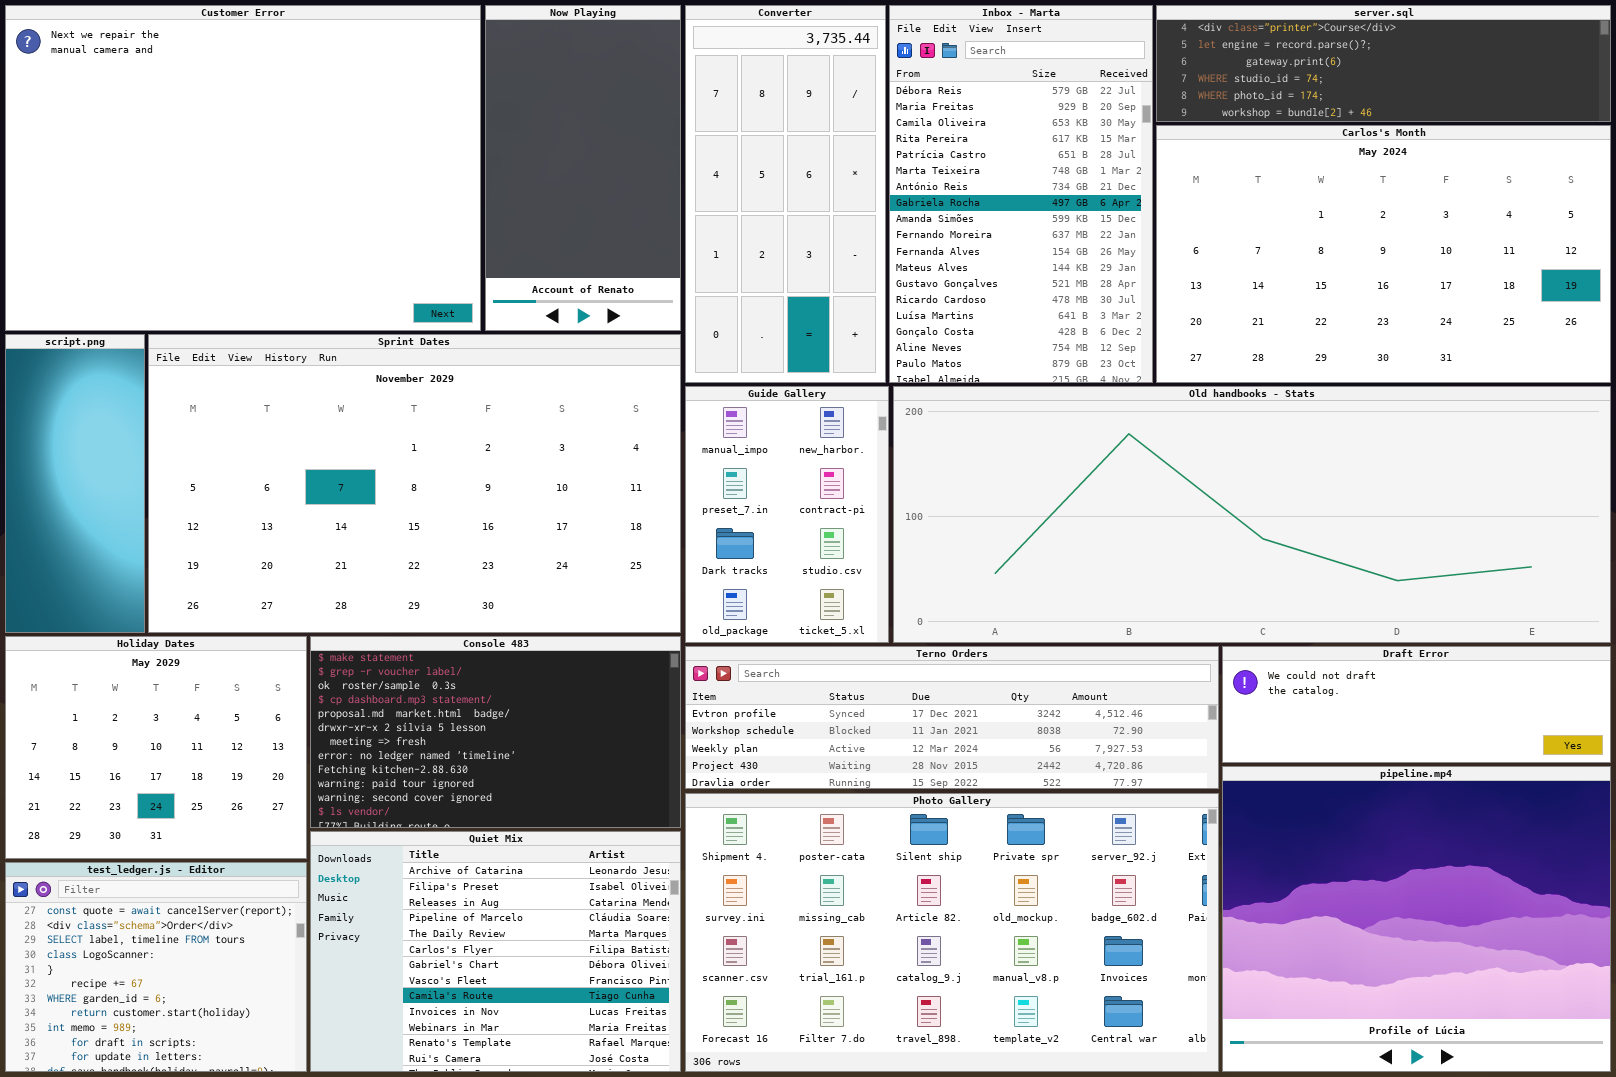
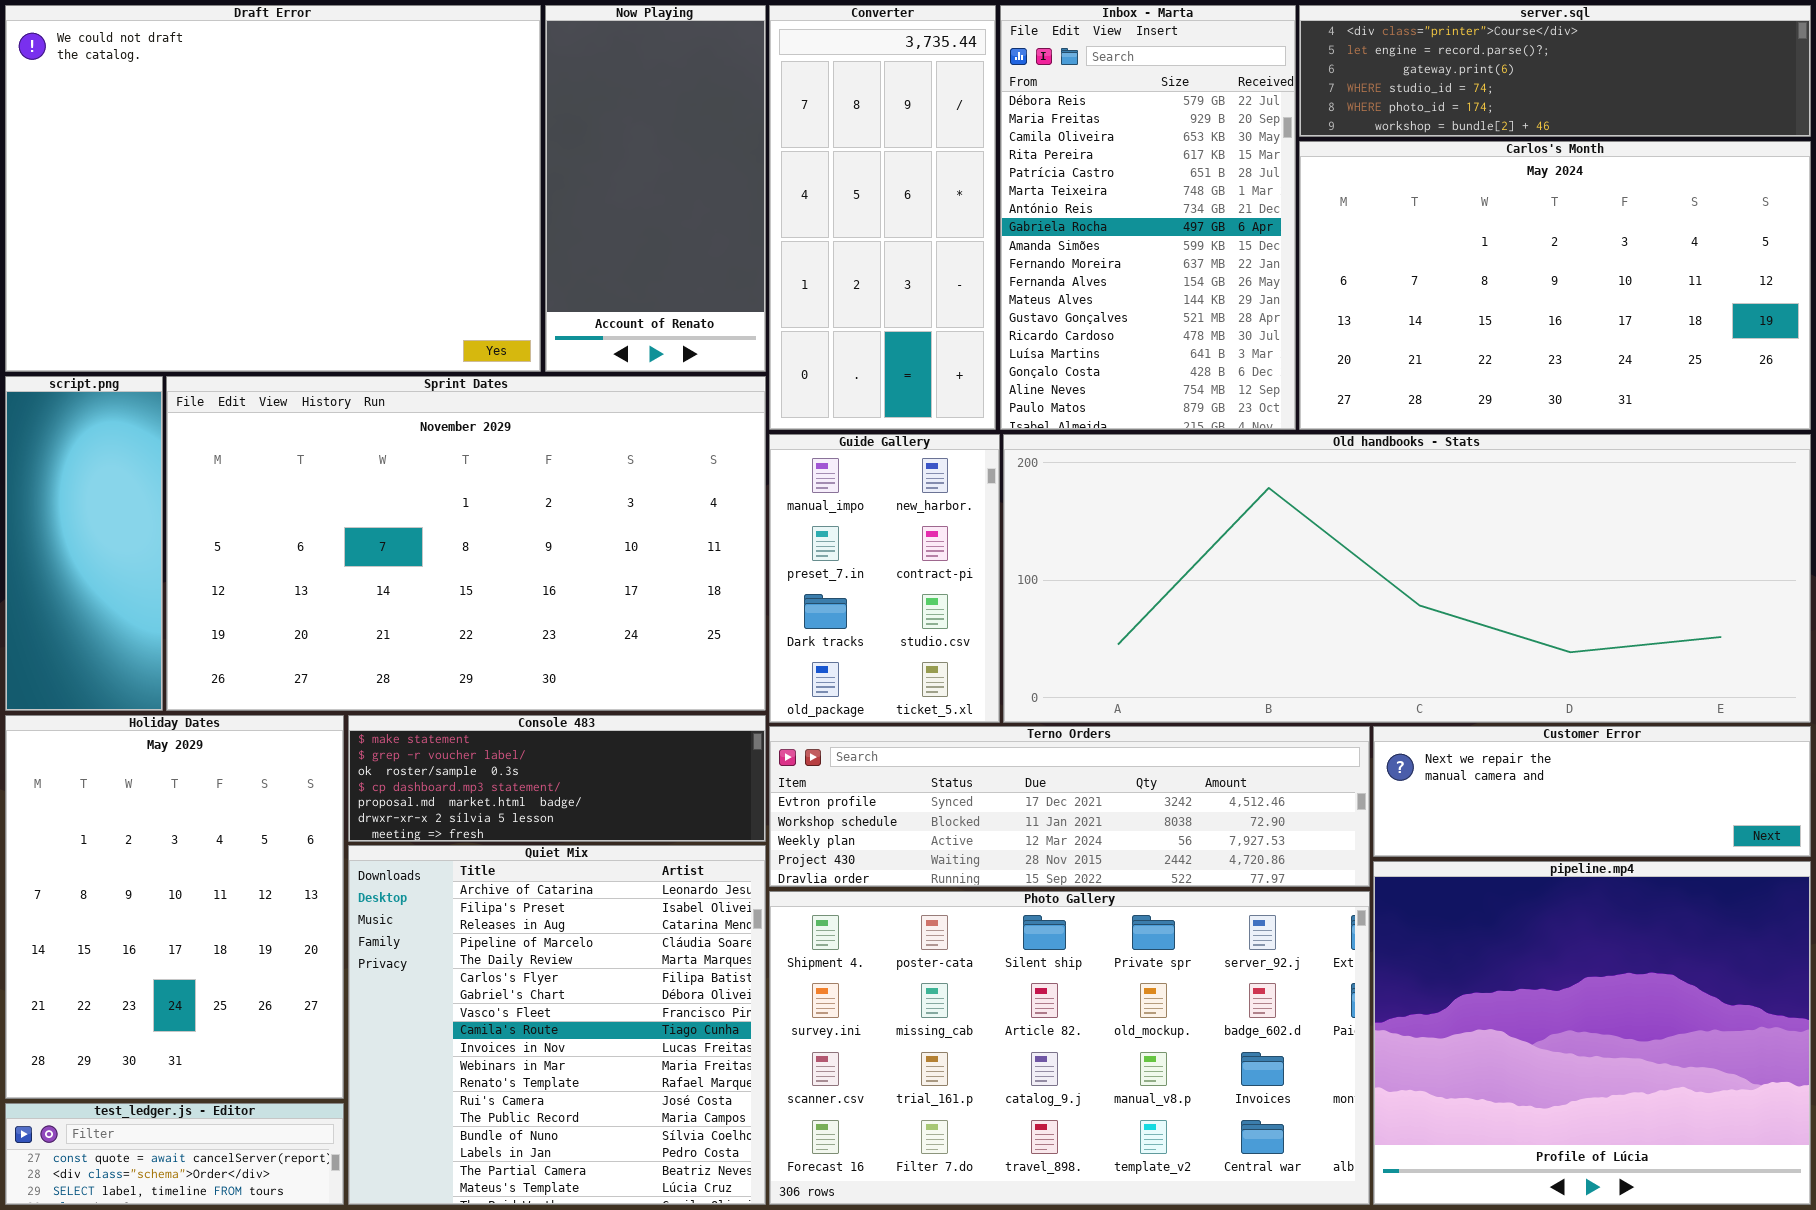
Customer Error: [5,5,481,331] -> [1373,726,1811,857], moved, resized
Holiday Dates: [5,636,307,859] -> [5,715,344,1099], resized
Console 483: [310,636,681,828] -> [348,715,766,842], resized
Draft Error: [1222,646,1611,763] -> [5,5,541,372], moved, resized
Quiet Mix: [310,831,681,1072] -> [348,845,766,1205], resized
test_ledger.js - Editor: [5,862,307,1072] -> [5,1103,344,1205], resized

